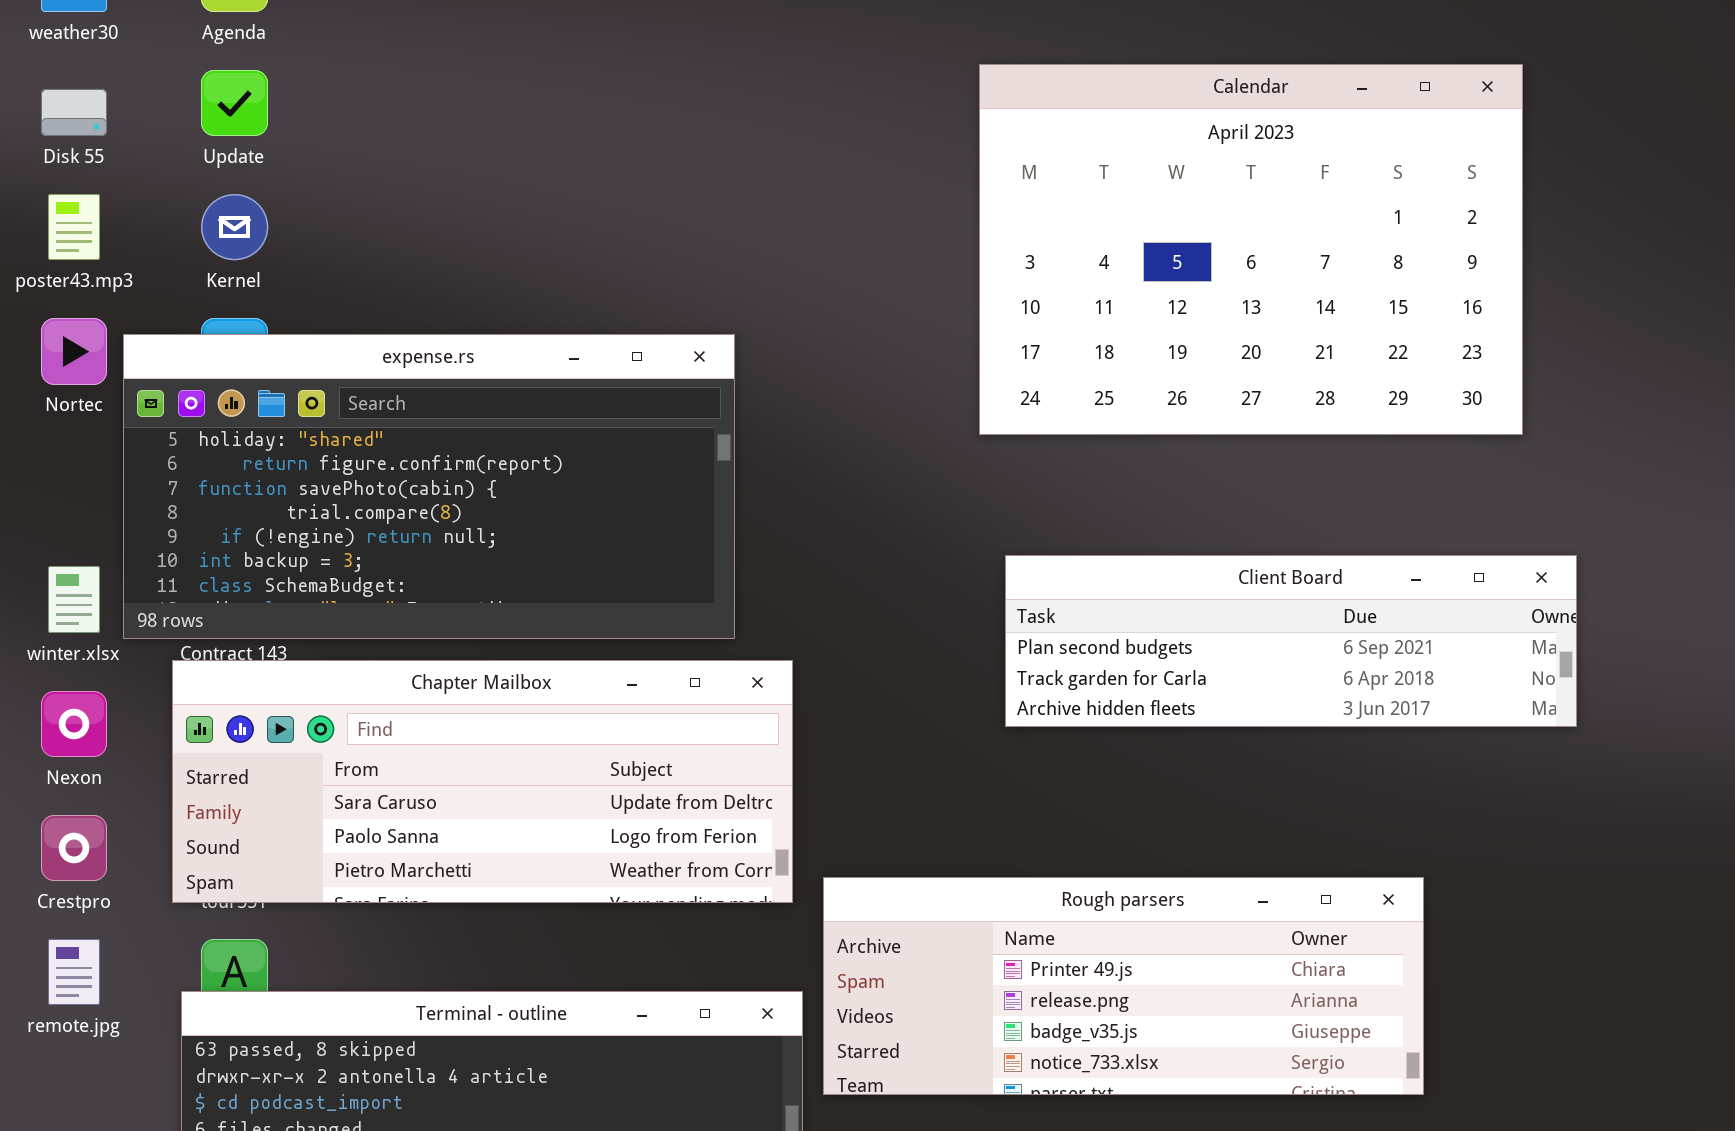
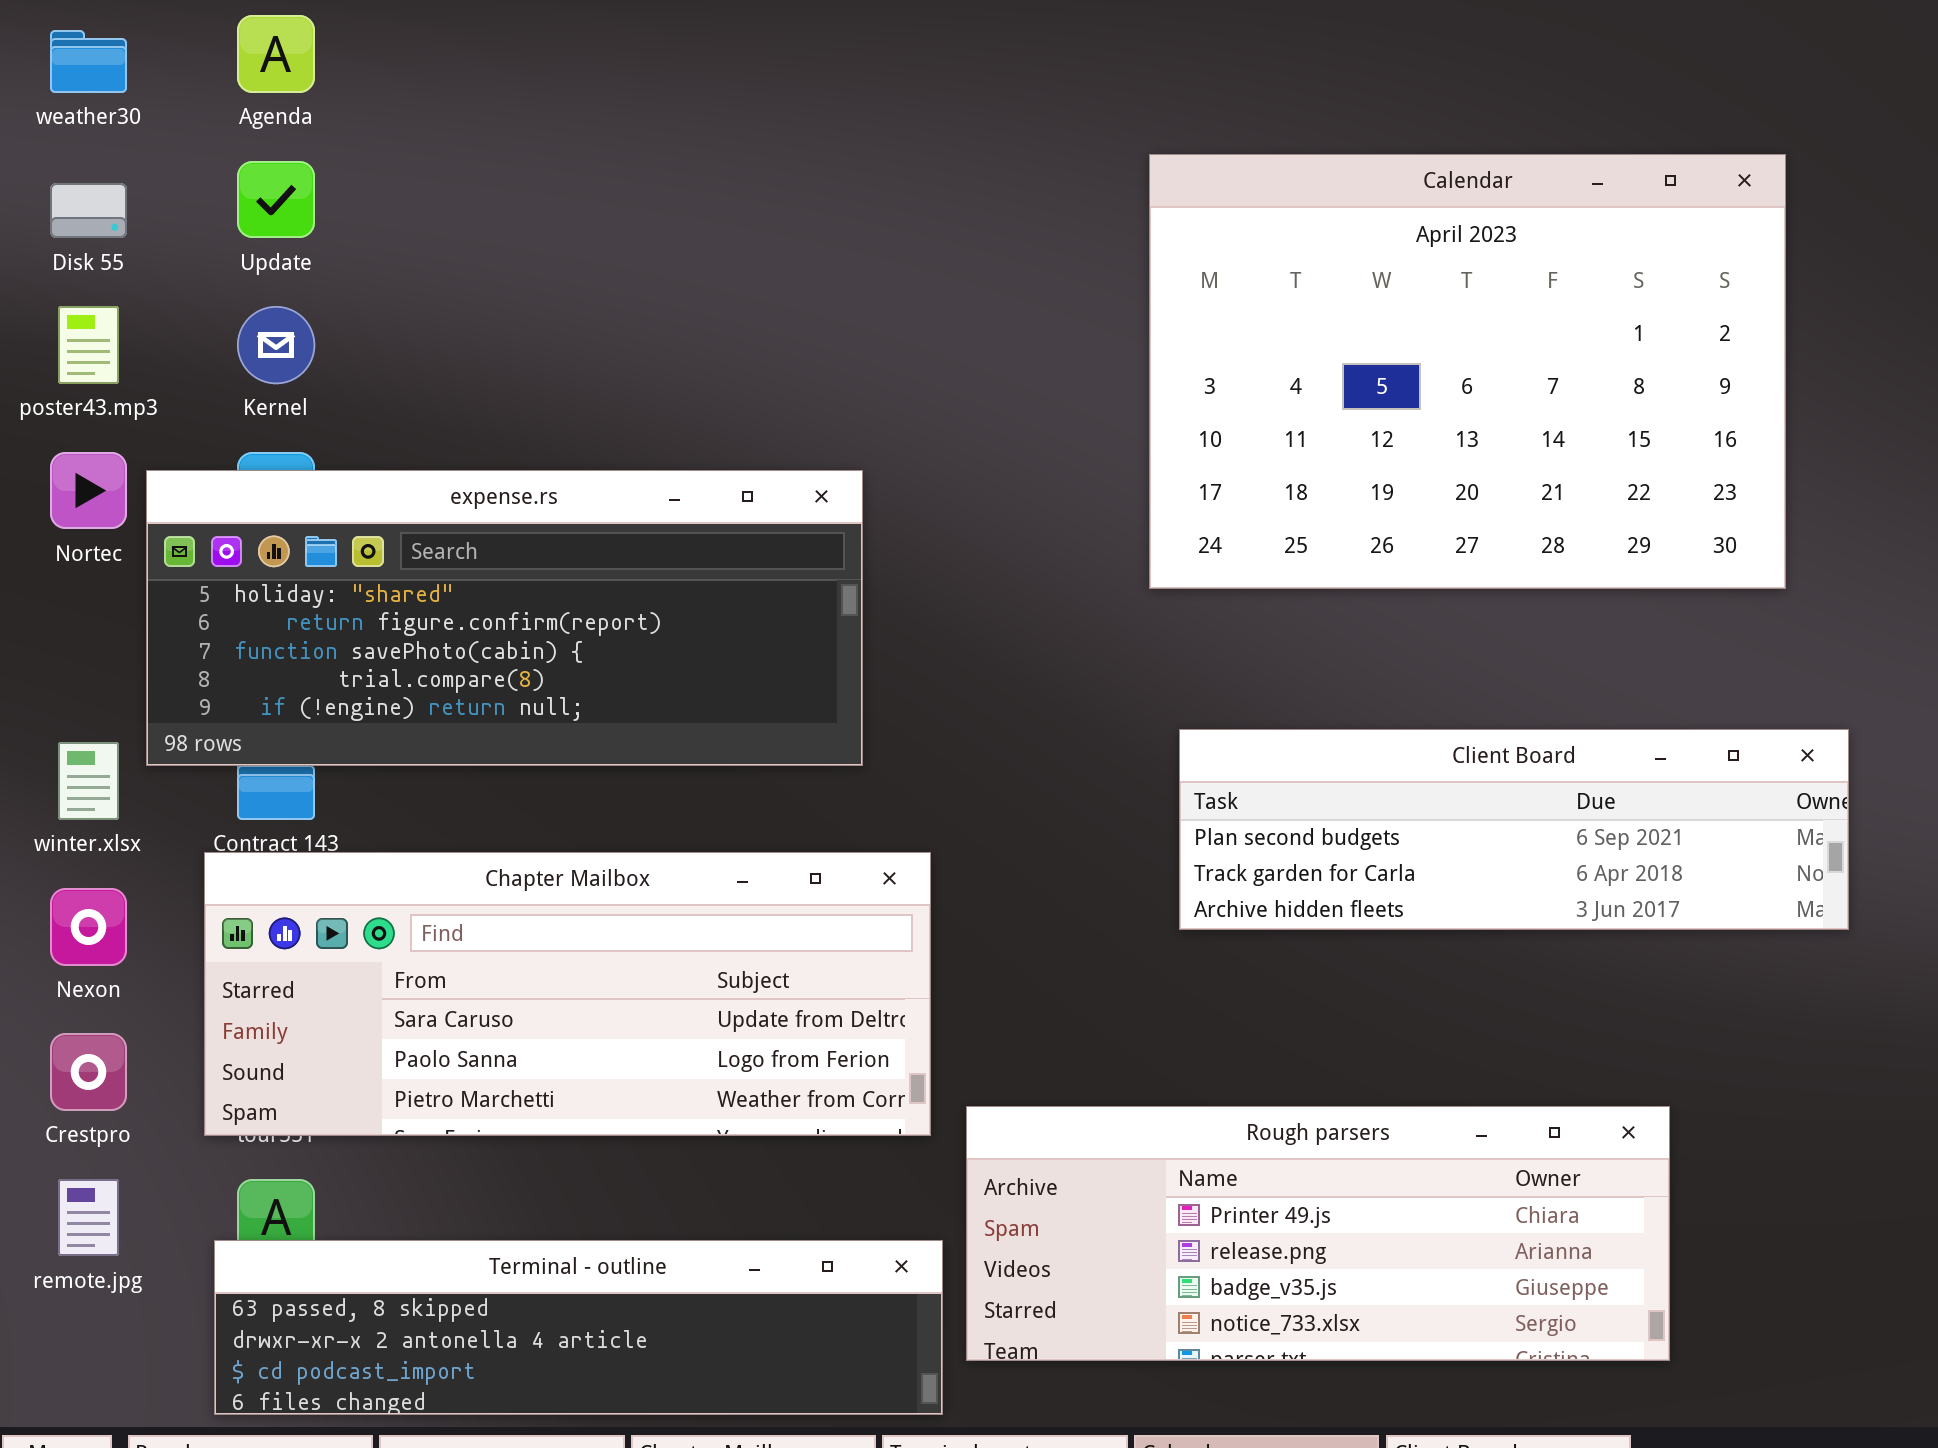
expense.rs: [123,334,735,639] -> [146,470,863,766], resized

